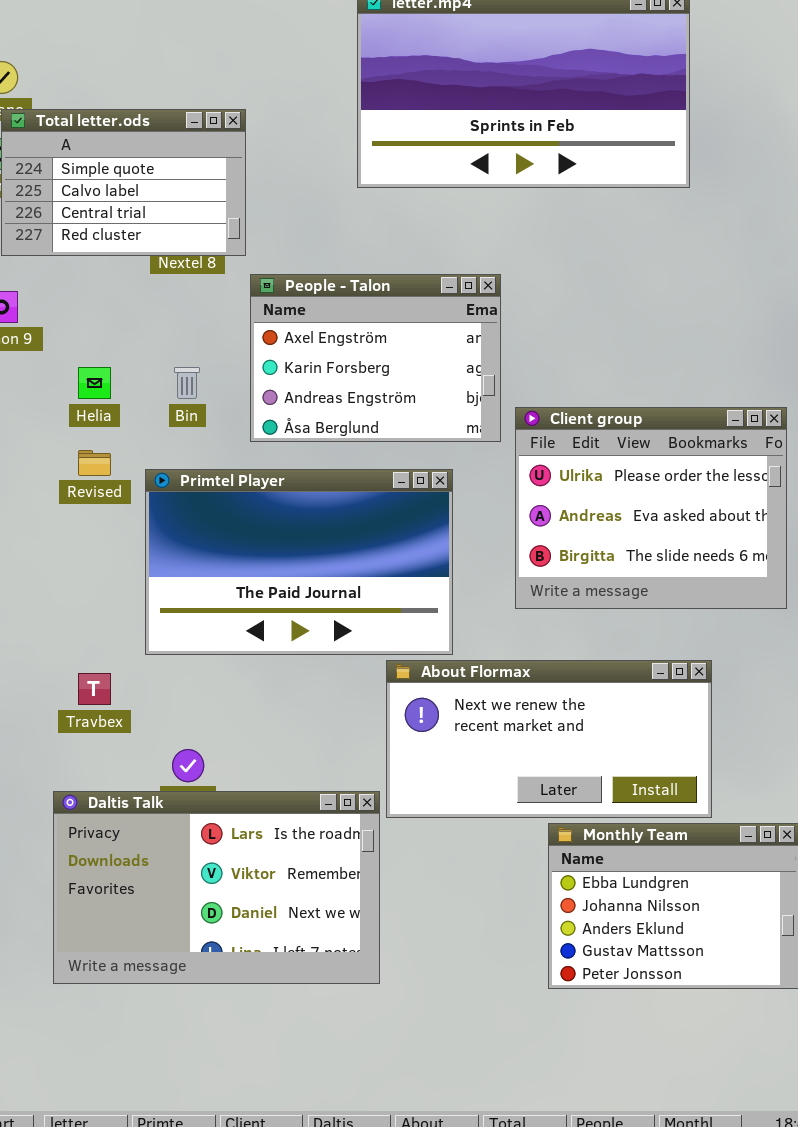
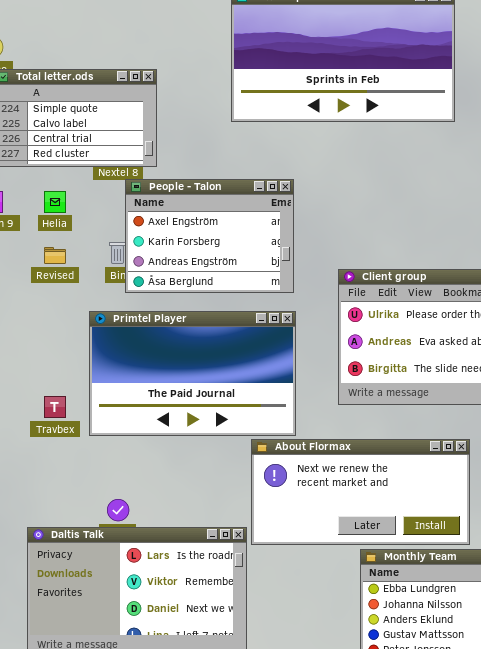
People - Talon: [250,274,501,442] -> [125,179,294,293], moved
Helia: [78,367,111,399] -> [44,191,66,213], moved
Revised: [78,450,111,476] -> [44,247,66,264], moved
Travbex: [78,673,111,705] -> [44,396,66,418], moved

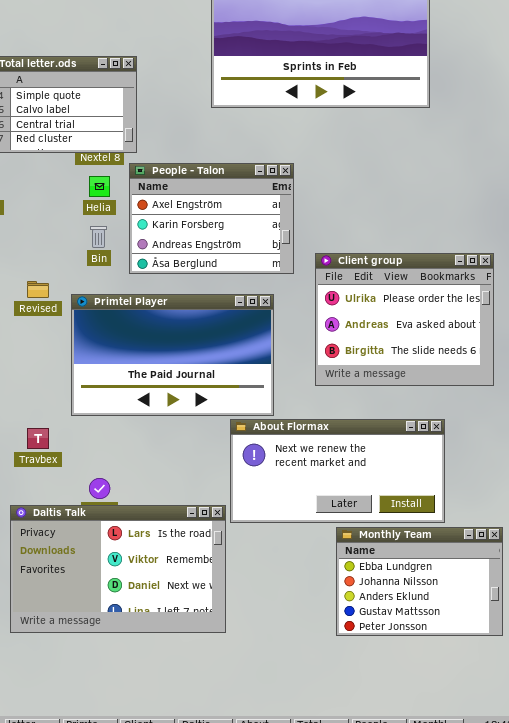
People - Talon: [125,179,294,293] -> [129,163,294,274], moved
Helia: [44,191,66,213] -> [89,176,110,197], moved
Revised: [44,247,66,264] -> [27,281,49,298], moved
Travbex: [44,396,66,418] -> [27,428,49,449], moved

